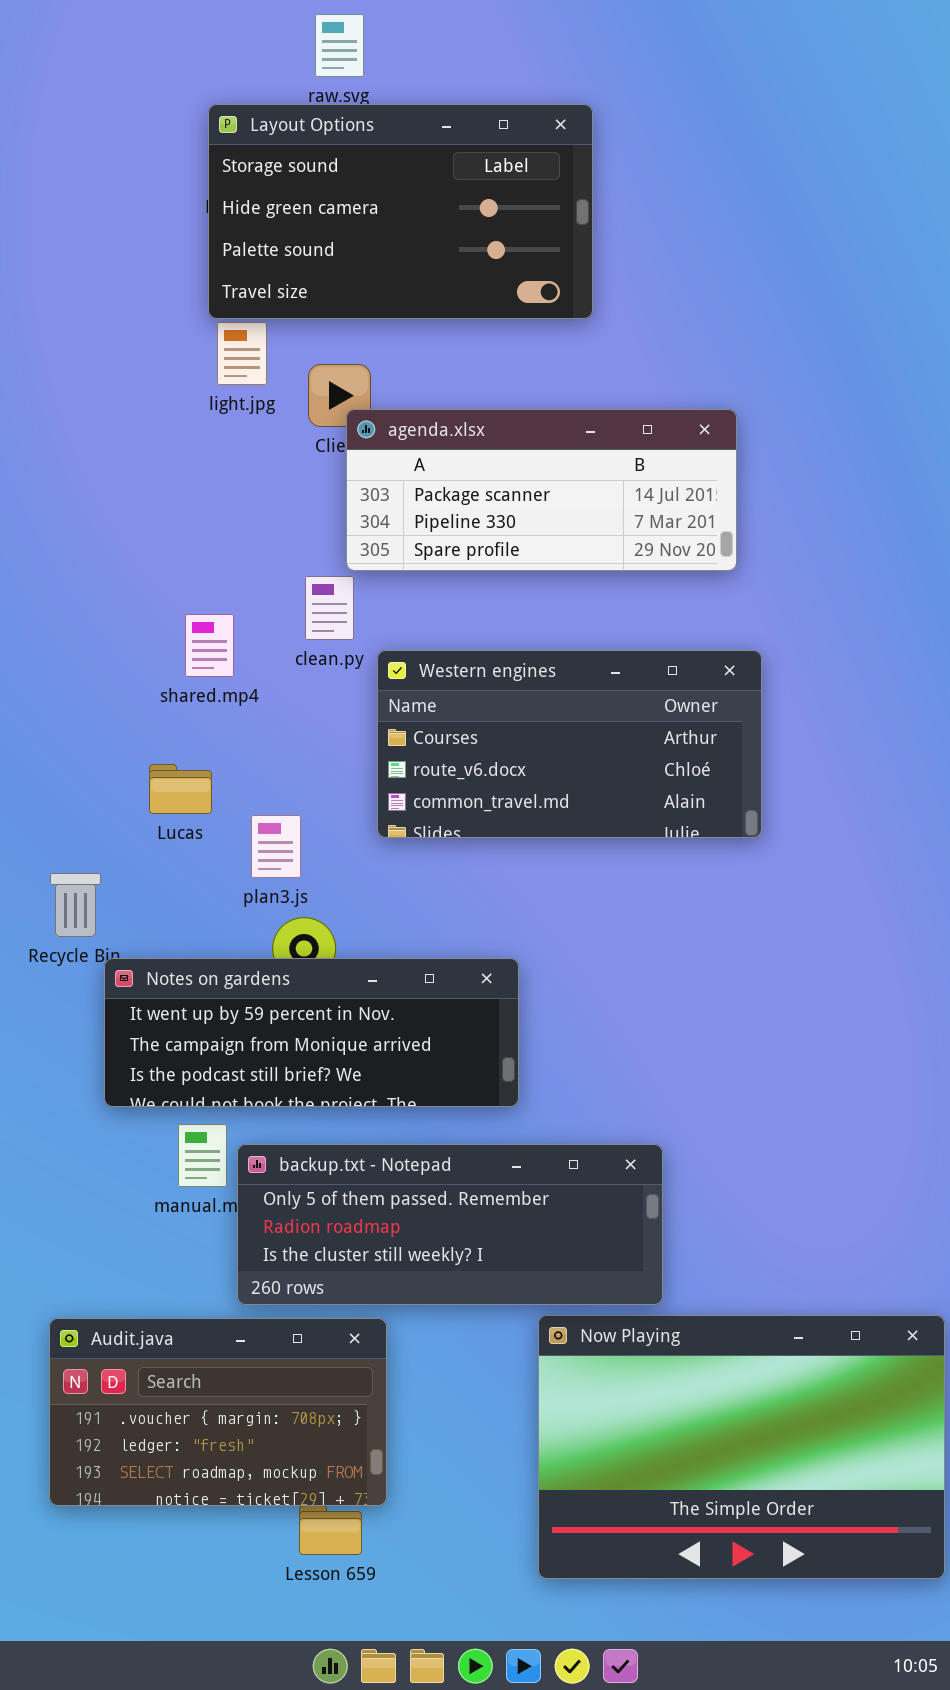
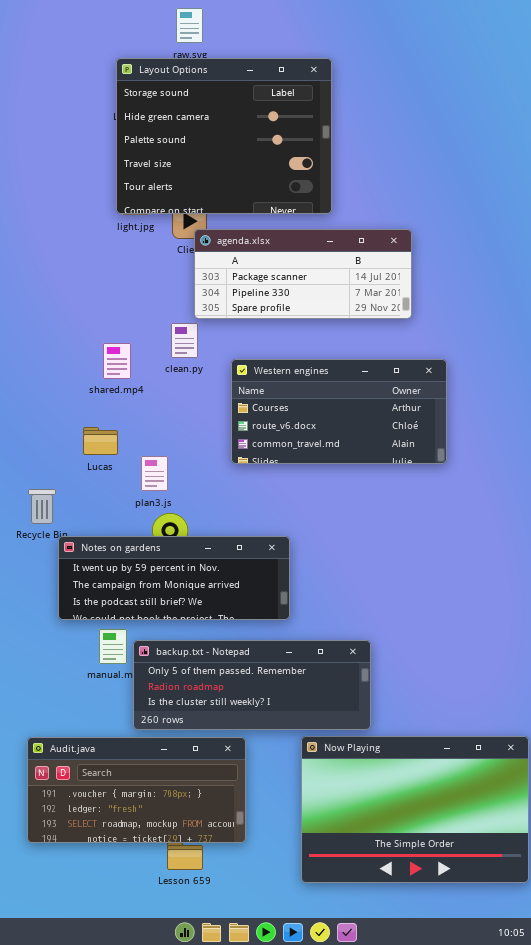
Layout Options: [208,104,593,319] -> [116,58,332,214], resized
Western engines: [377,650,762,838] -> [231,359,447,464], moved
Audit.java: [49,1318,387,1506] -> [27,737,246,843], resized

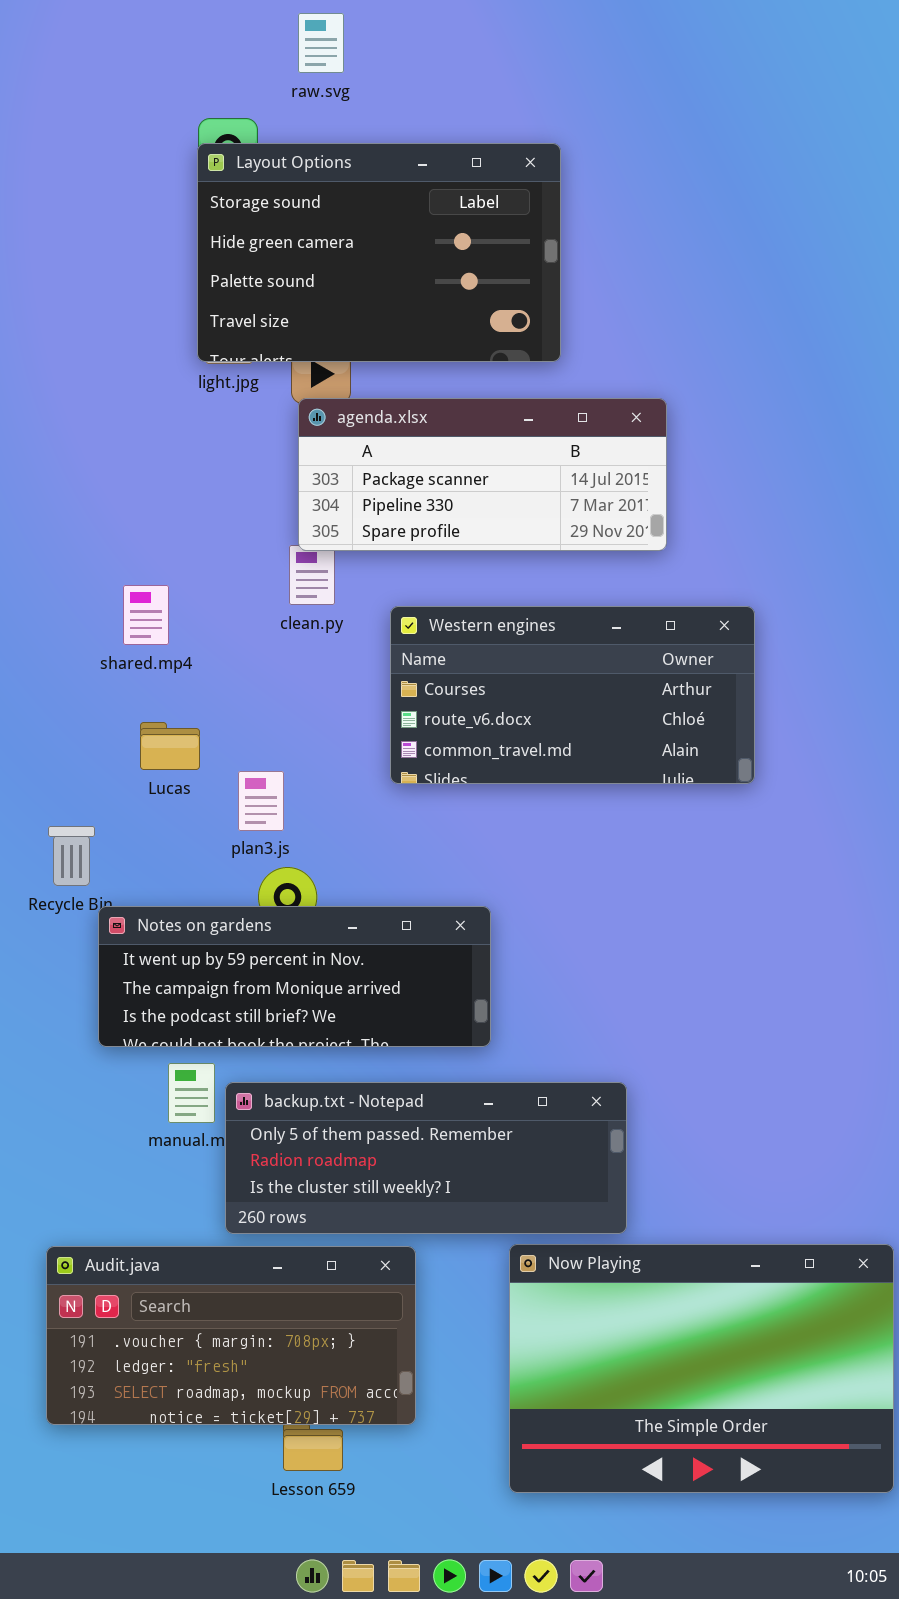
Layout Options: [116,58,332,214] -> [197,143,561,362], resized
agenda.xlsx: [194,229,412,319] -> [298,398,667,551], moved
shared.mp4: [103,343,131,379] -> [123,585,169,645], moved

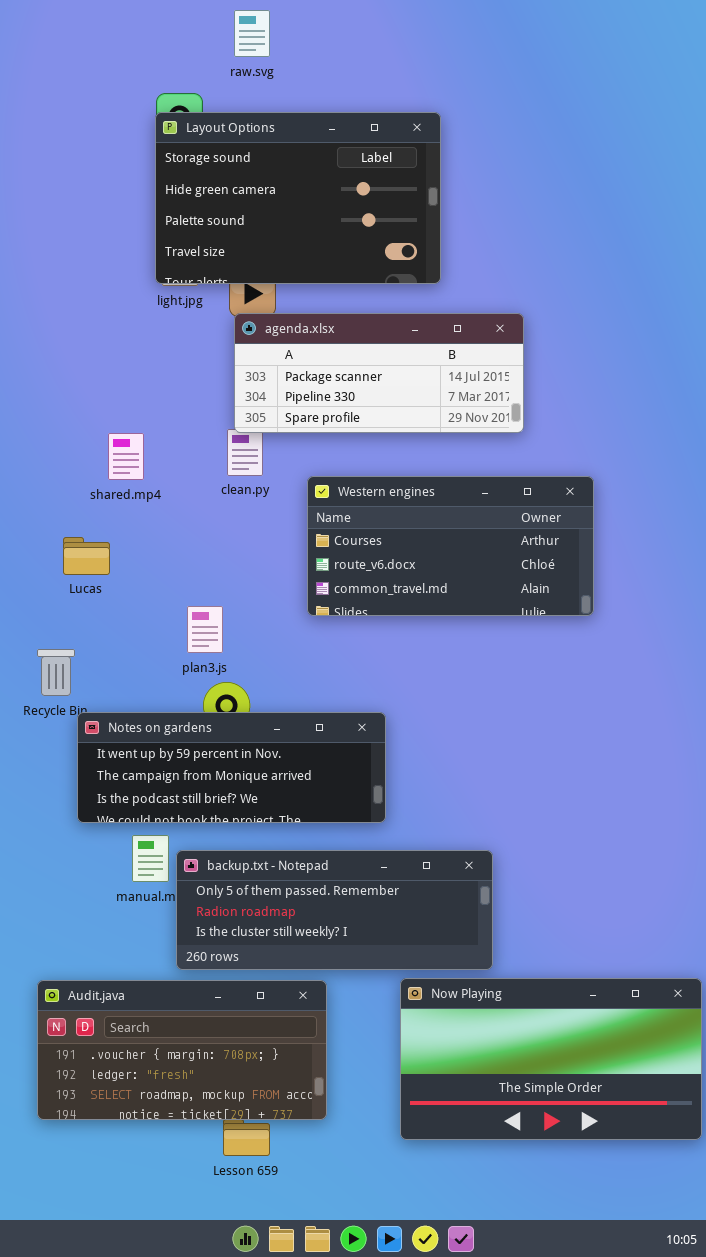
shared.mp4: [123,585,169,645] -> [108,433,144,480], moved
Lucas: [140,722,200,770] -> [63,537,110,575], moved
Now Playing: [509,1244,894,1493] -> [400,978,702,1140], resized

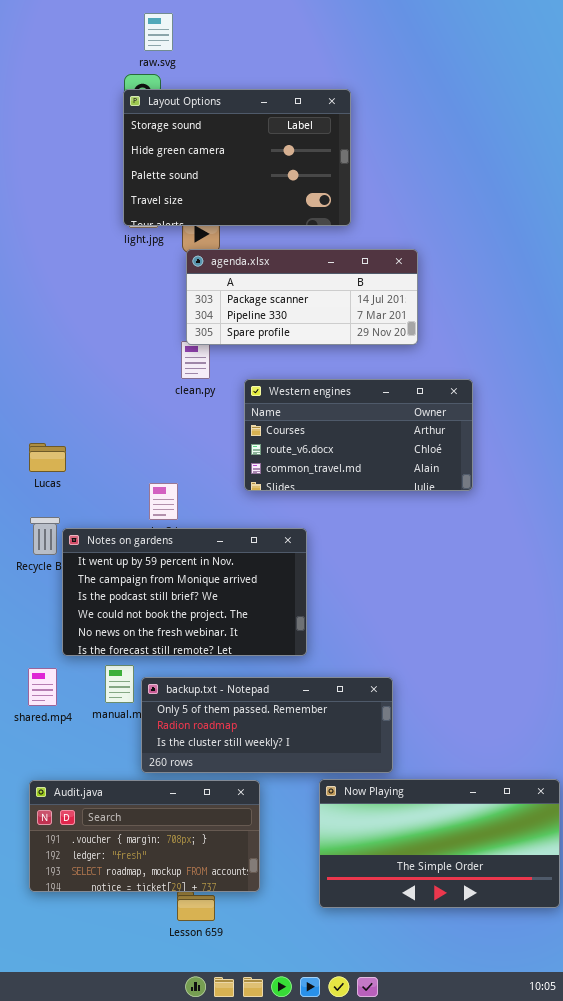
raw.svg: [234,10,270,57] -> [144,13,173,51], moved
shared.mp4: [108,433,144,480] -> [28,668,57,706], moved
Lucas: [63,537,110,575] -> [29,443,66,472], moved
Notes on gardens: [77,712,386,823] -> [62,528,307,656], resized

